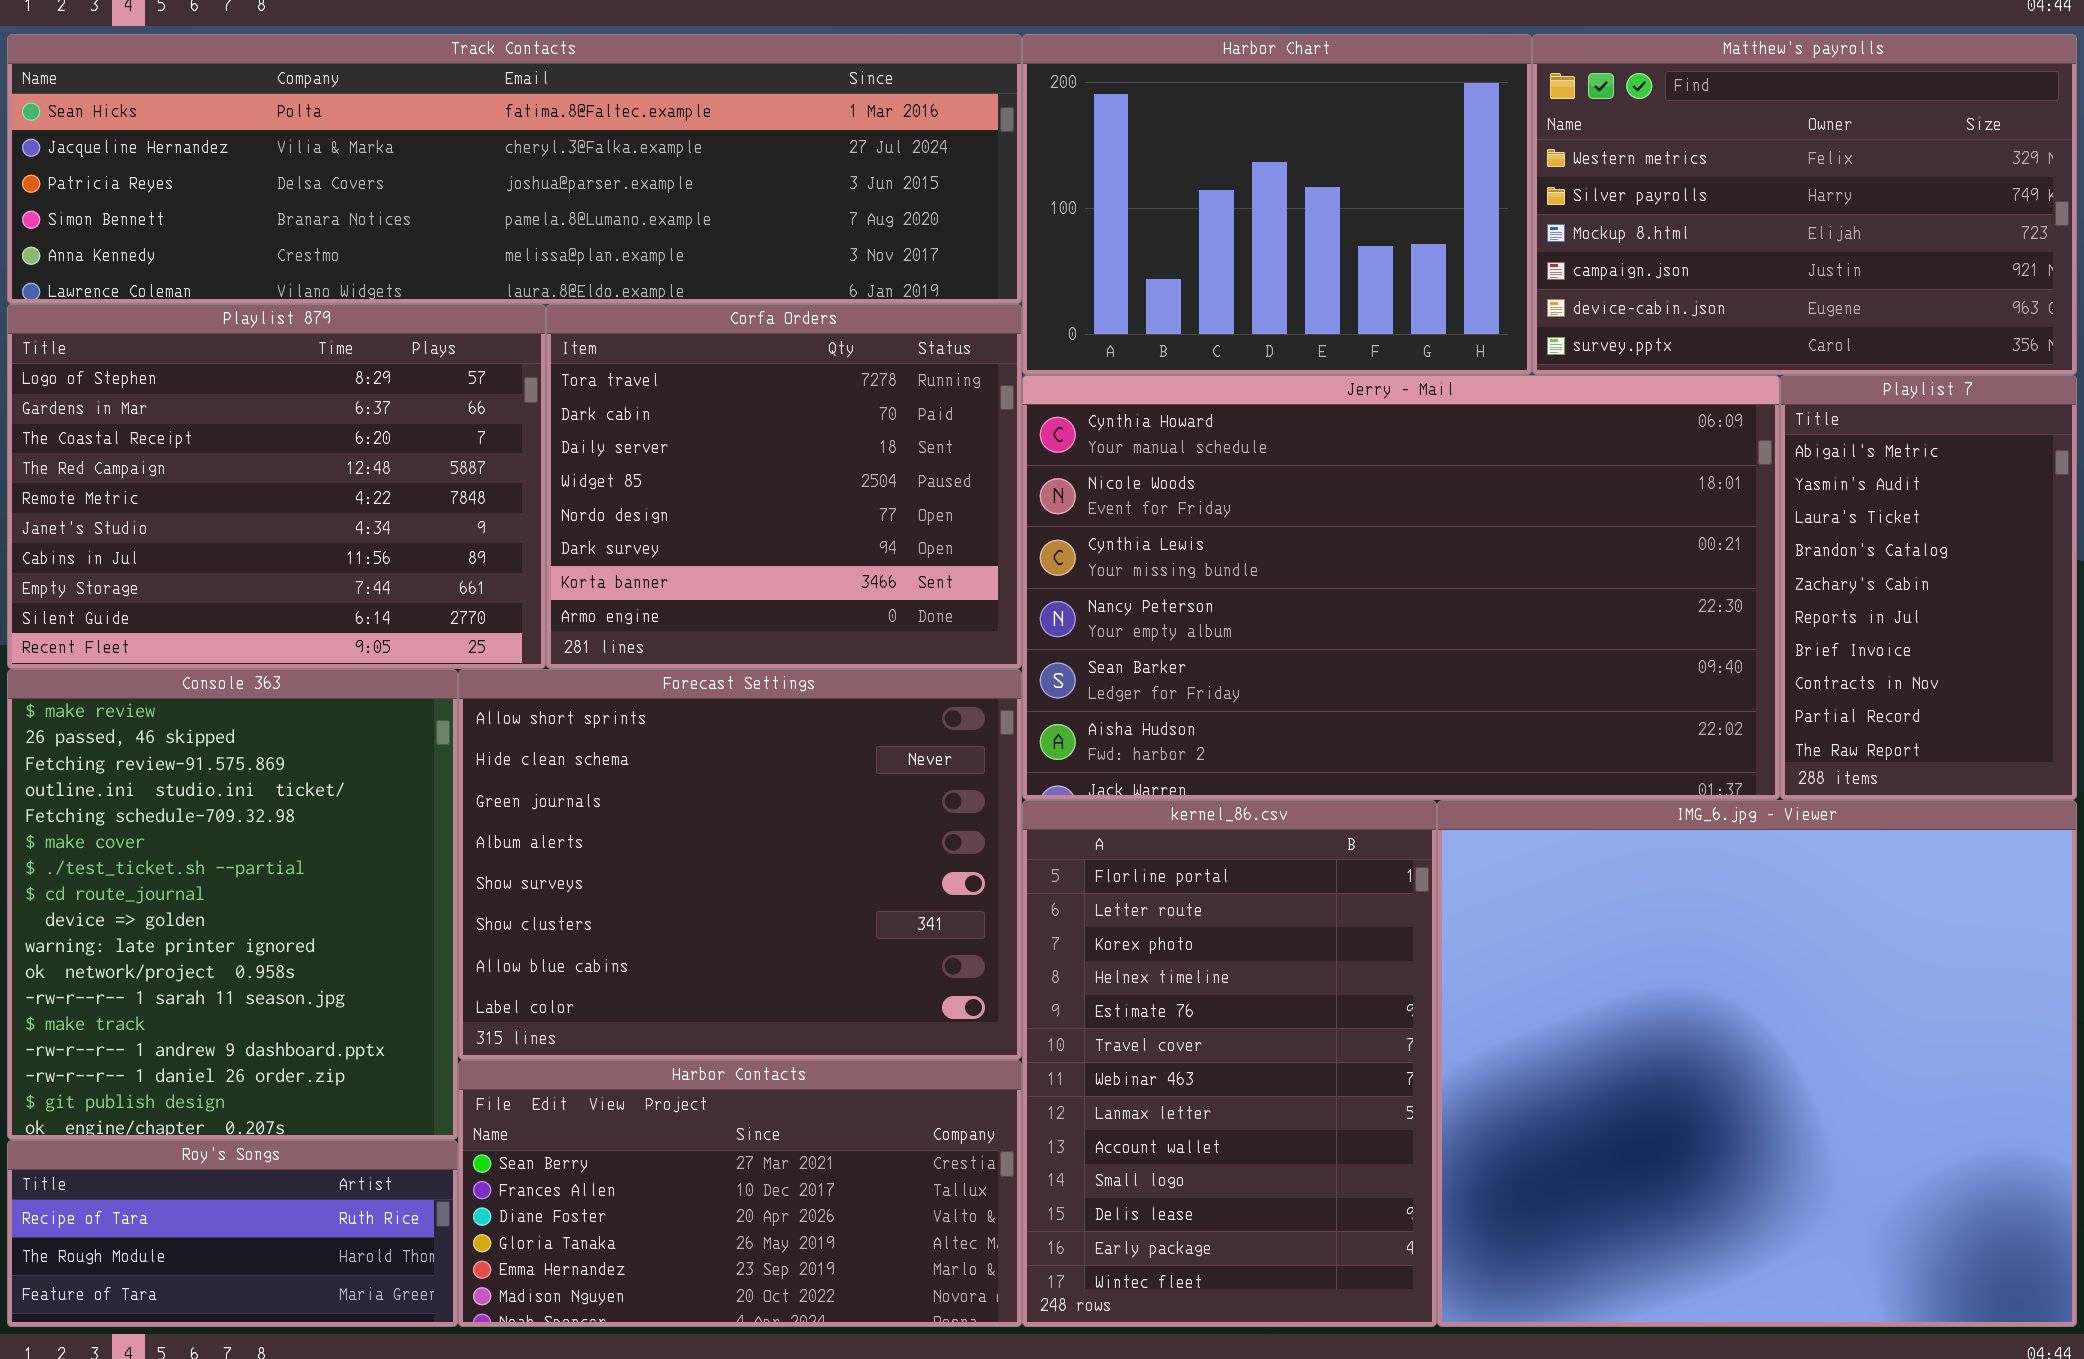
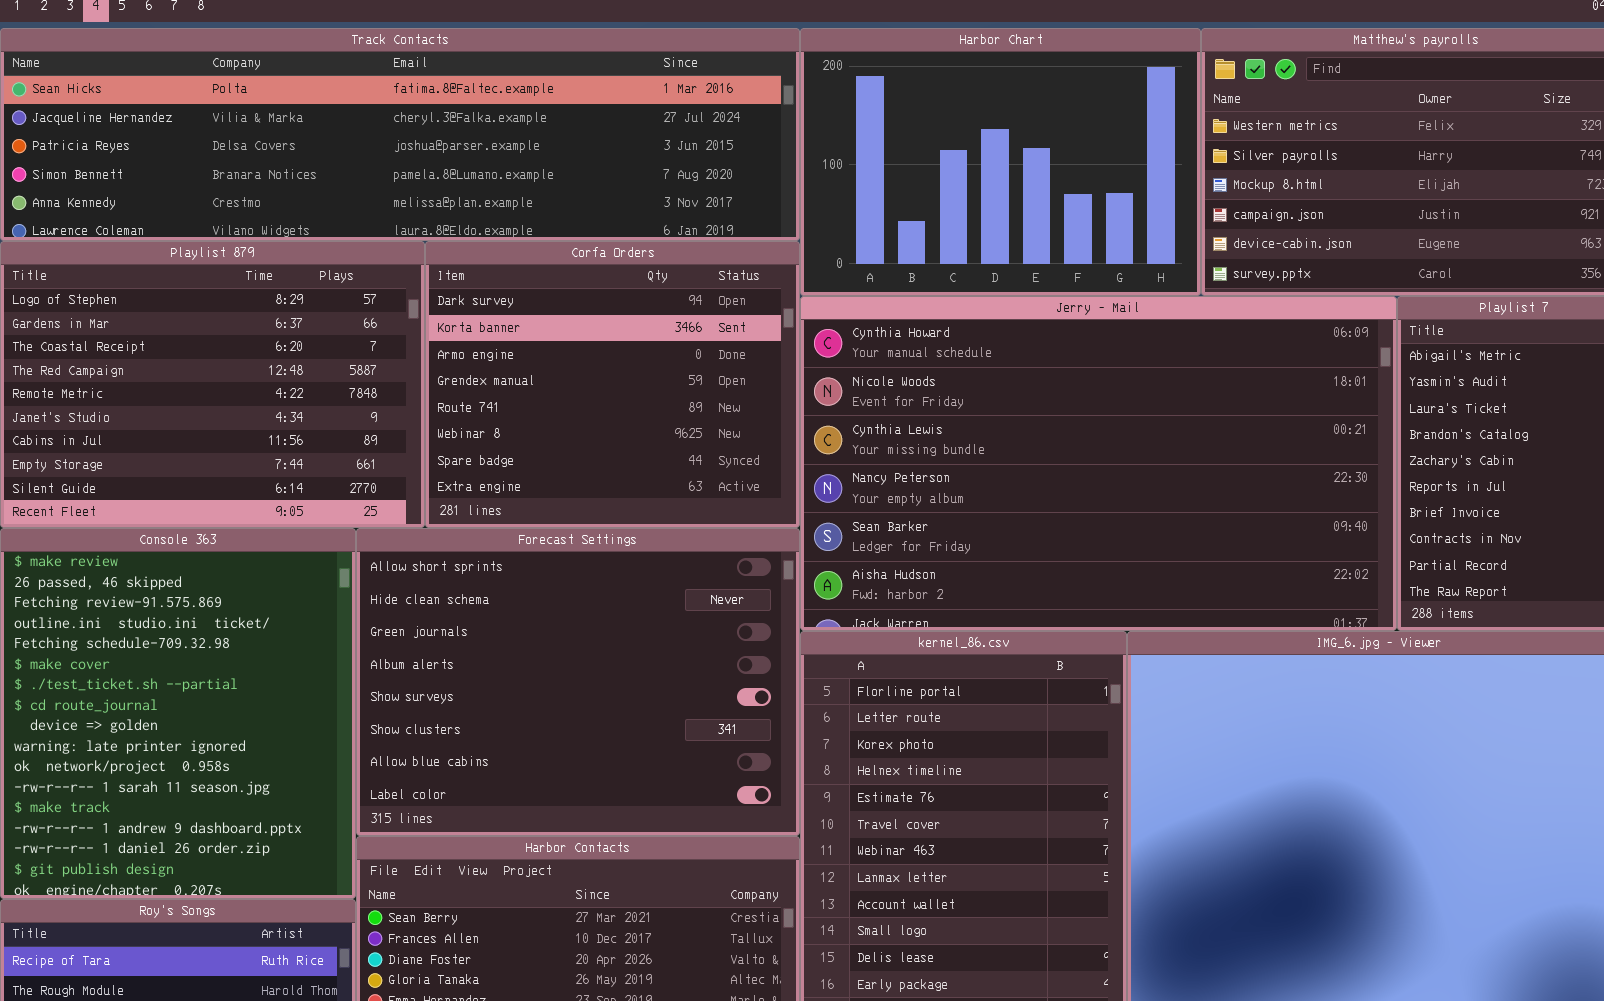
Corfa Orders: [546,304,1022,669] -> [425,241,800,528], scrolled down 5 rows

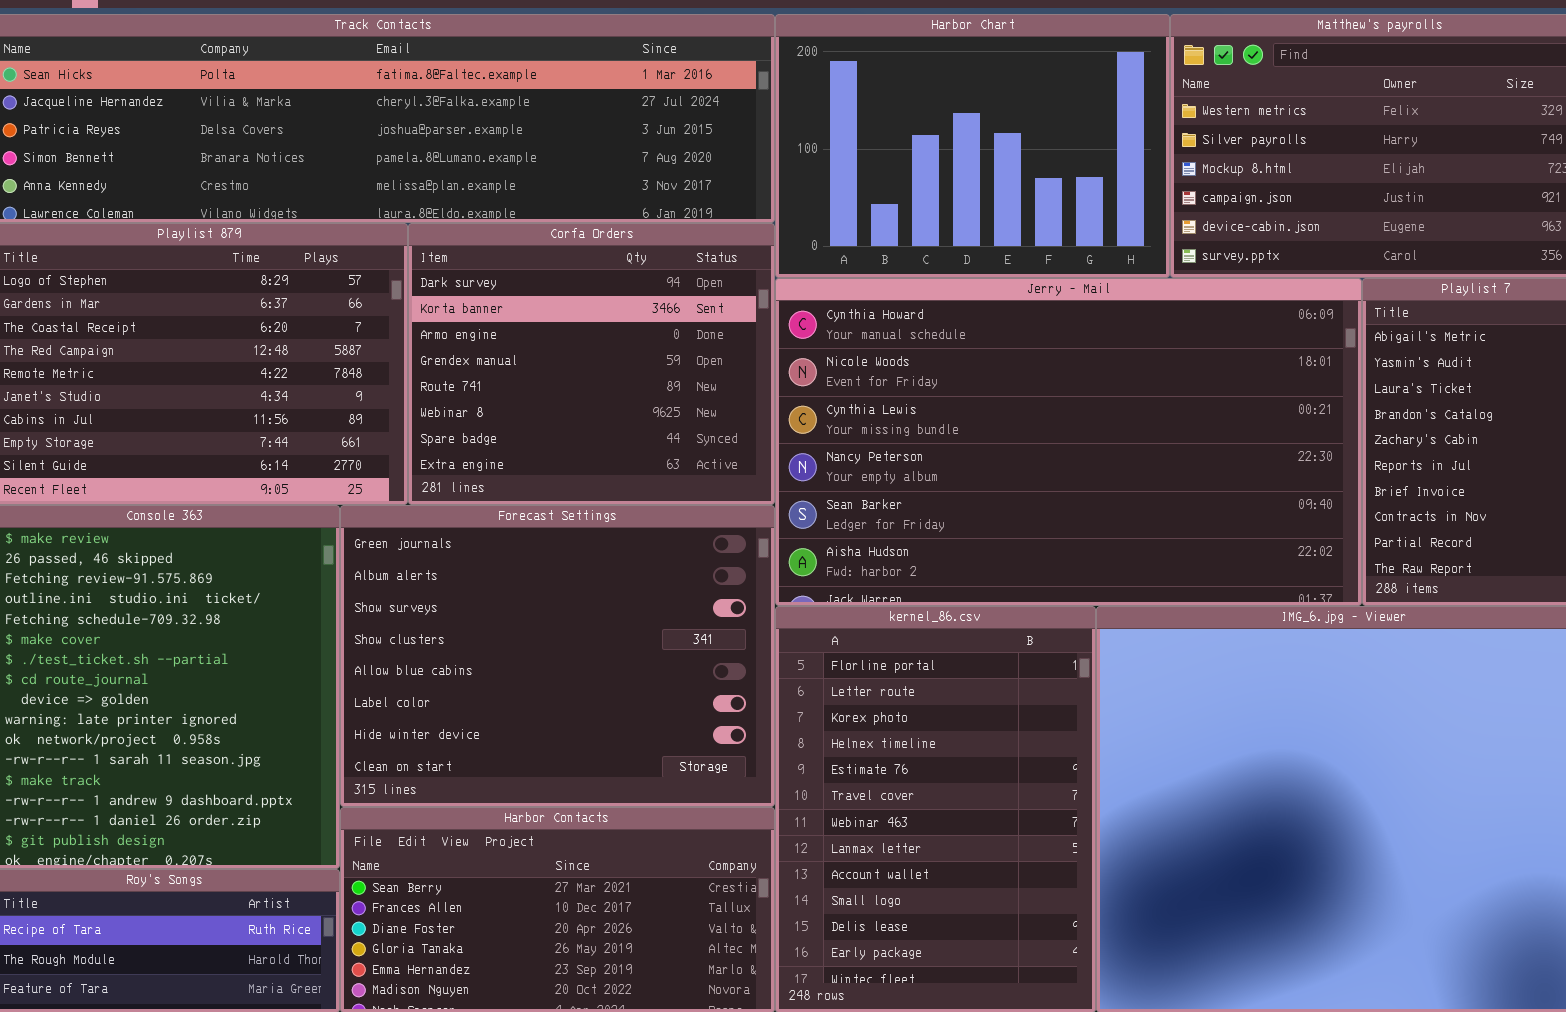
Forecast Settings: [356,528,800,836] -> [340,505,775,807], scrolled down 2 rows

